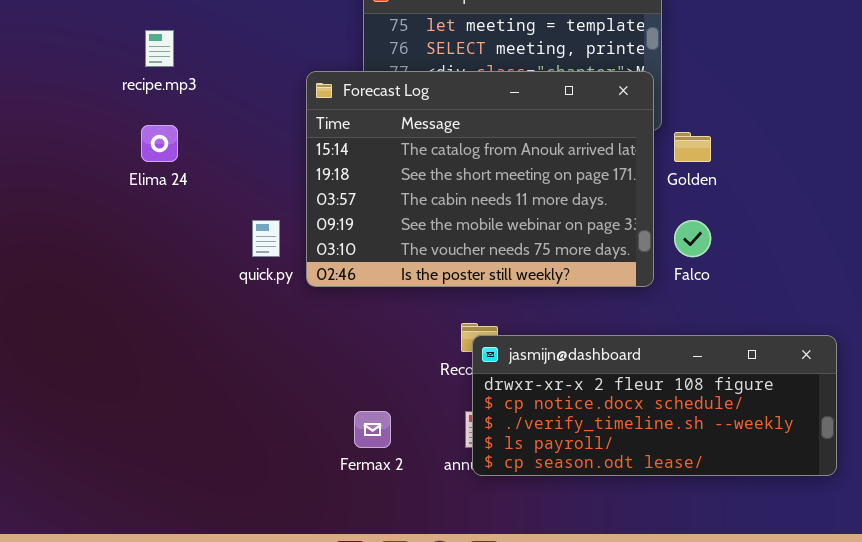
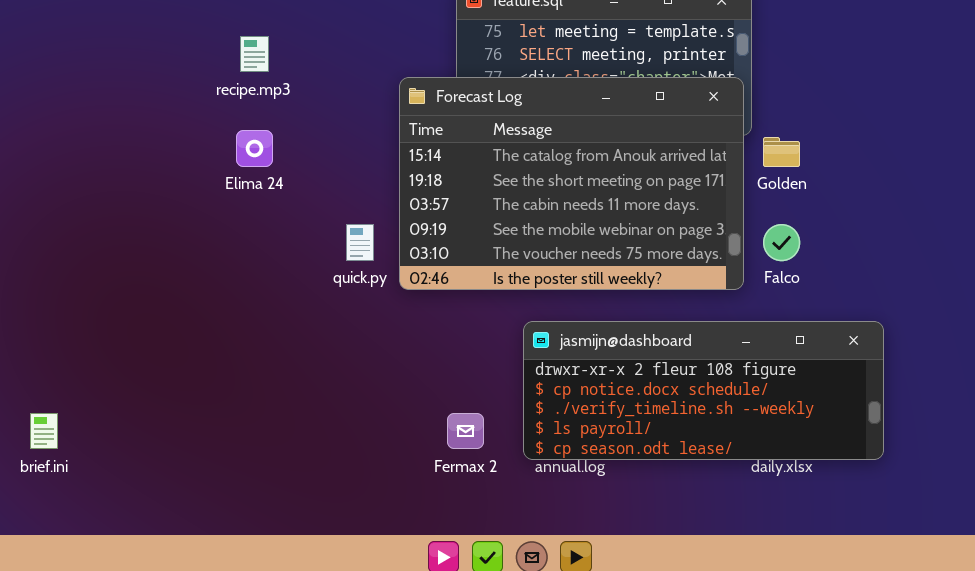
jasmijn@dashboard: [472,335,837,476] -> [523,321,884,460], moved

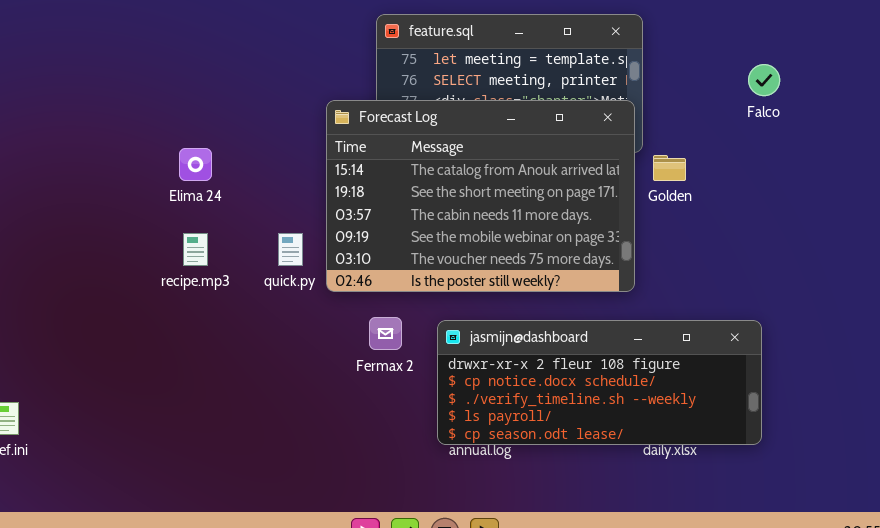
recipe.mp3: [240,36,269,72] -> [183,233,208,266], moved
Falco: [763,224,800,261] -> [748,64,780,96], moved
Fermax 2: [447,413,484,449] -> [369,317,402,350], moved

